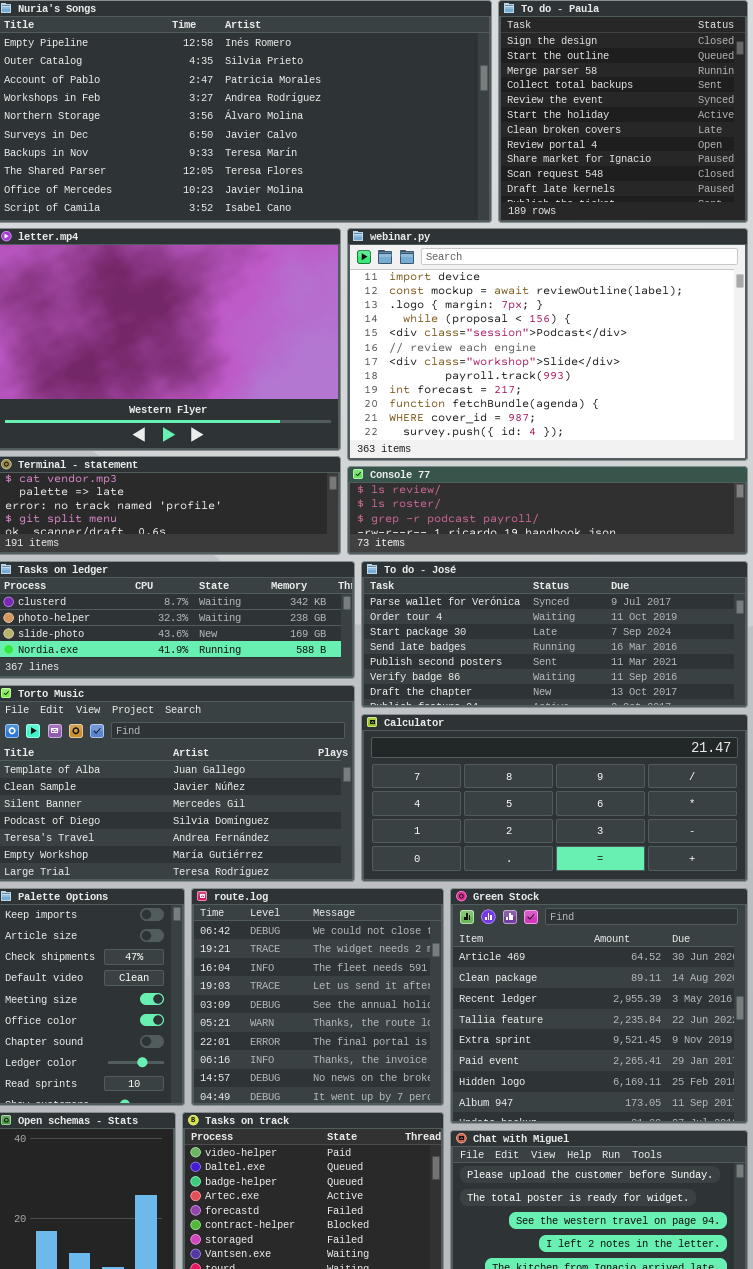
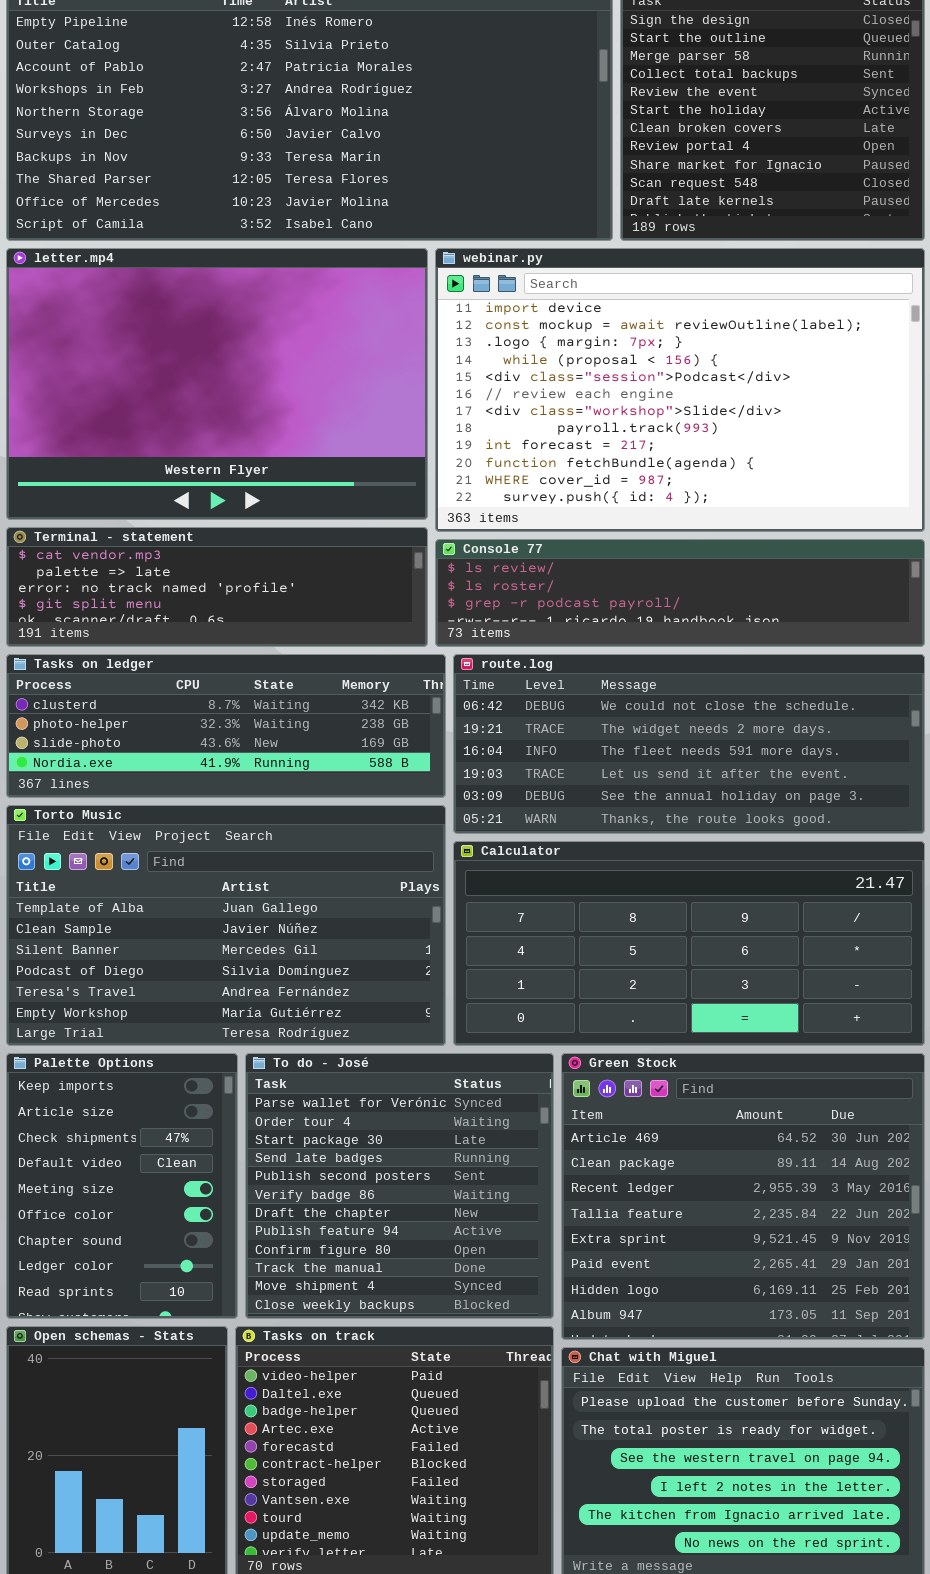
To do - José: [361,561,748,708] -> [245,1053,554,1319], moved, resized
route.log: [191,888,444,1106] -> [453,654,925,834], moved, resized

